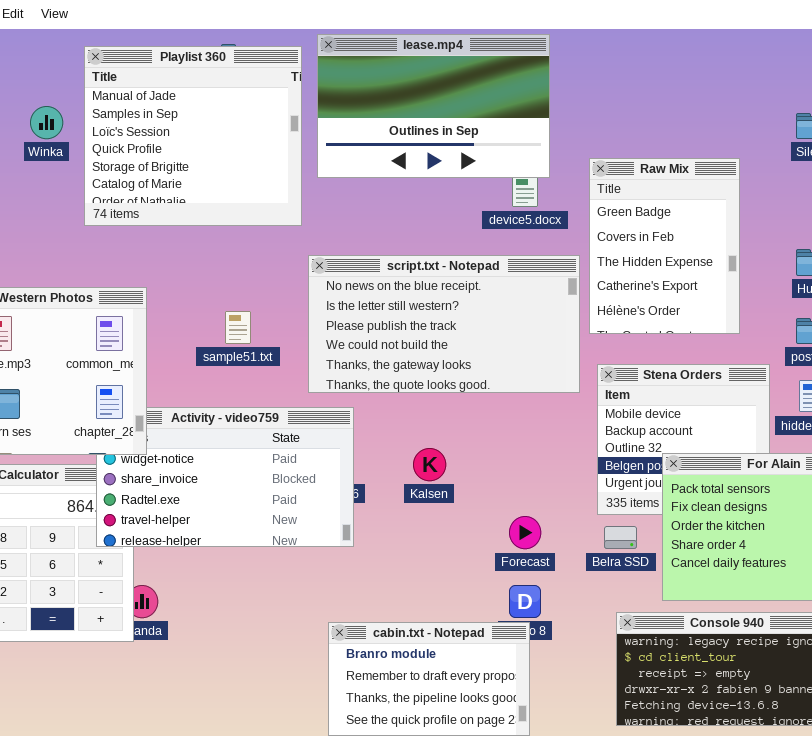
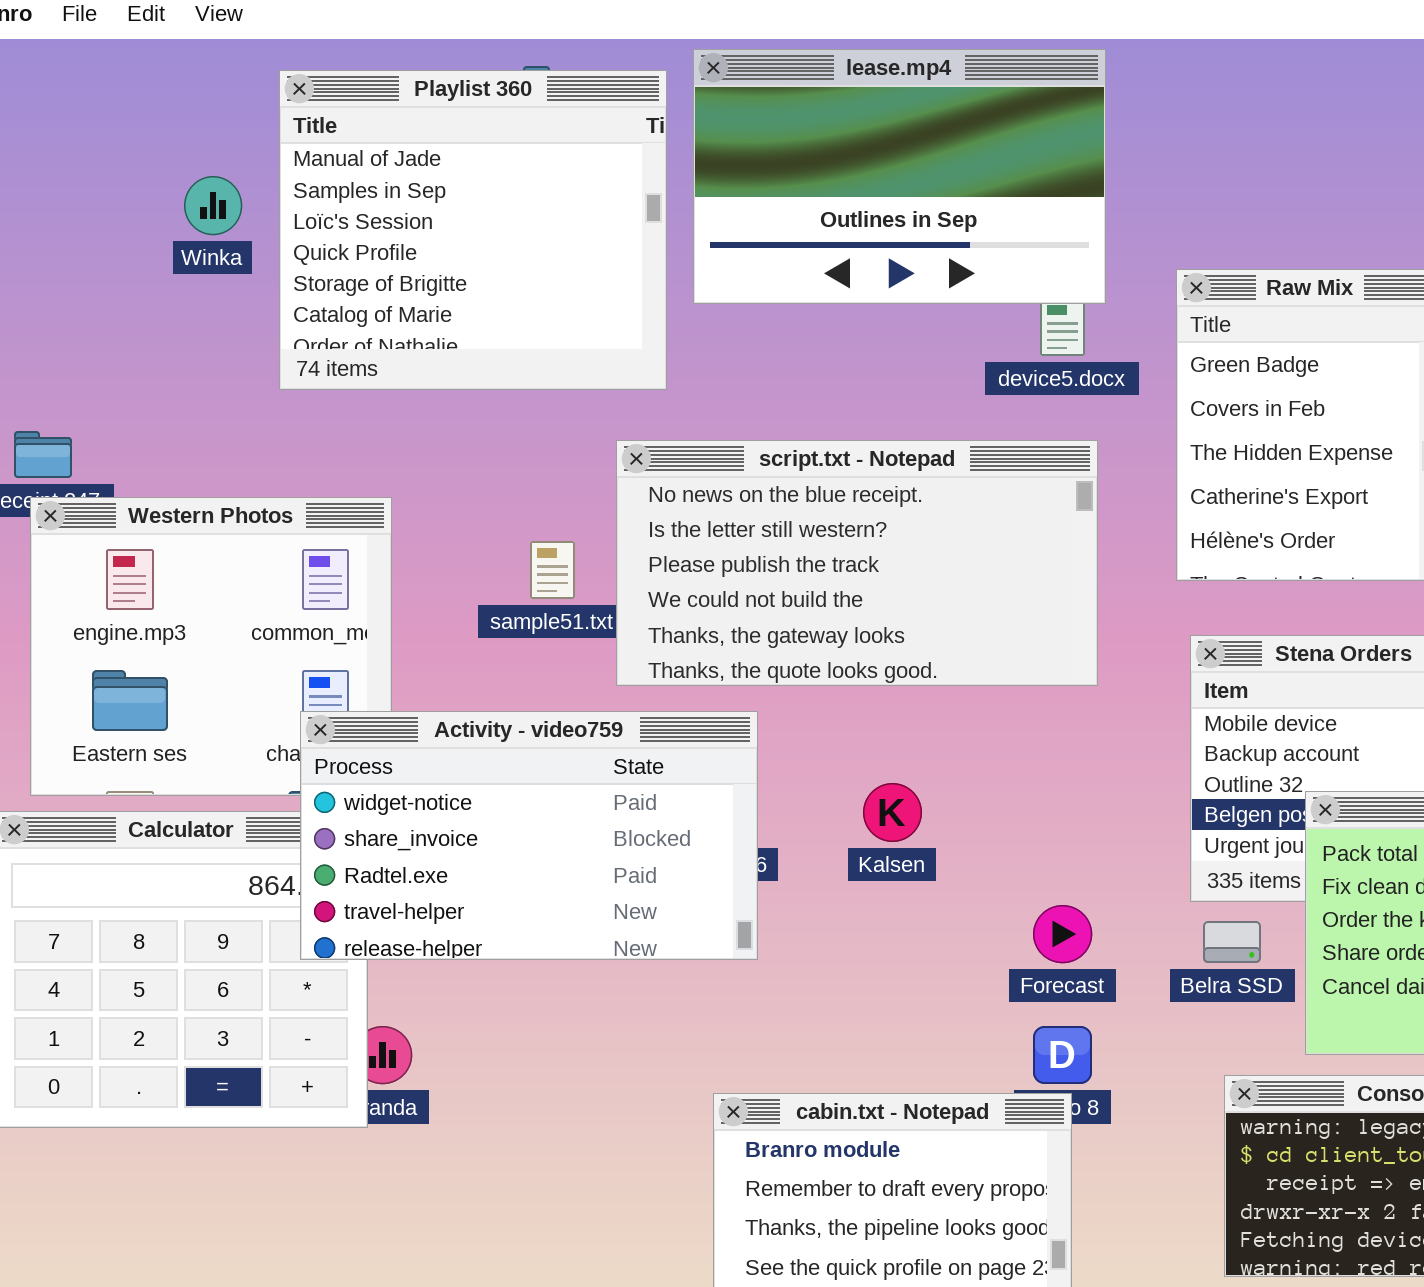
script.txt - Notepad: [308,255,580,393] -> [616,440,1098,686], moved
Activity - video759: [96,407,354,547] -> [300,711,758,960], raised

